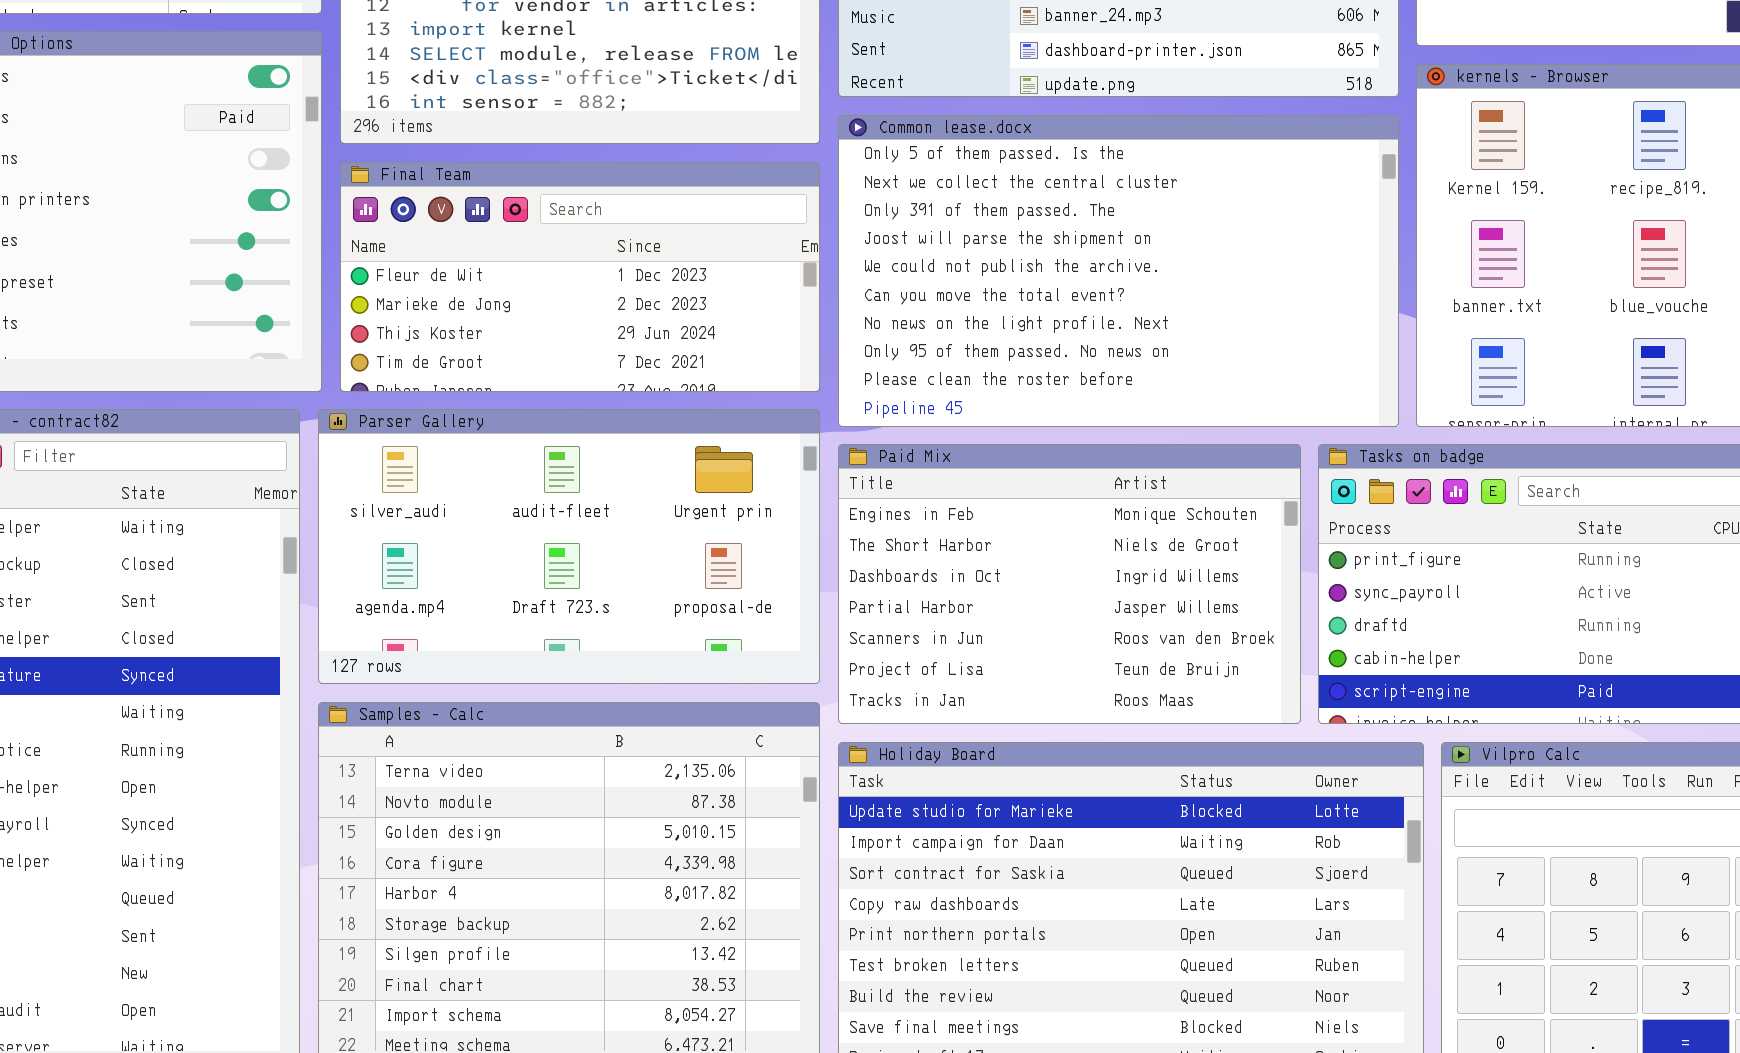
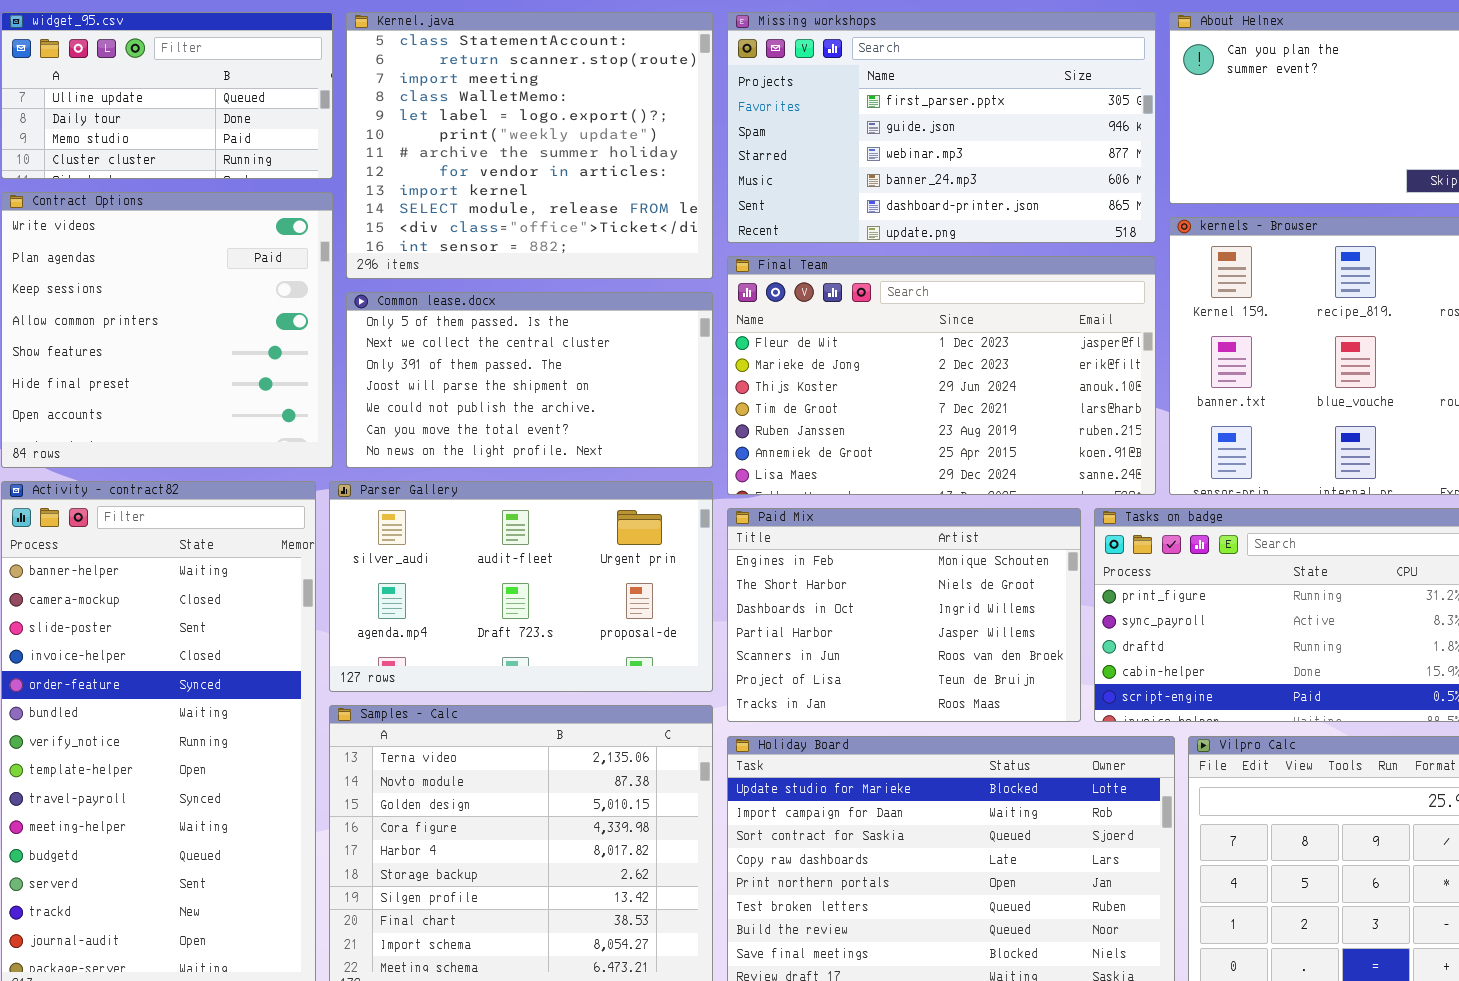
Common lease.docx: [838,115,1399,427] -> [346,292,713,468], moved, resized
Final Team: [340,162,820,392] -> [727,256,1156,495], moved, resized

